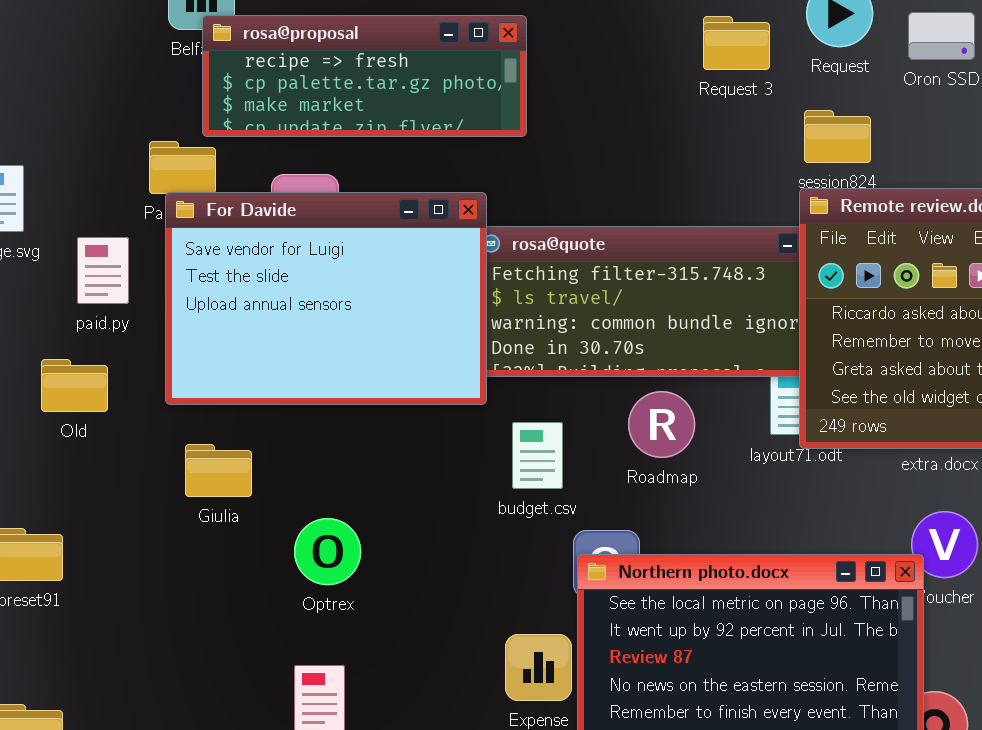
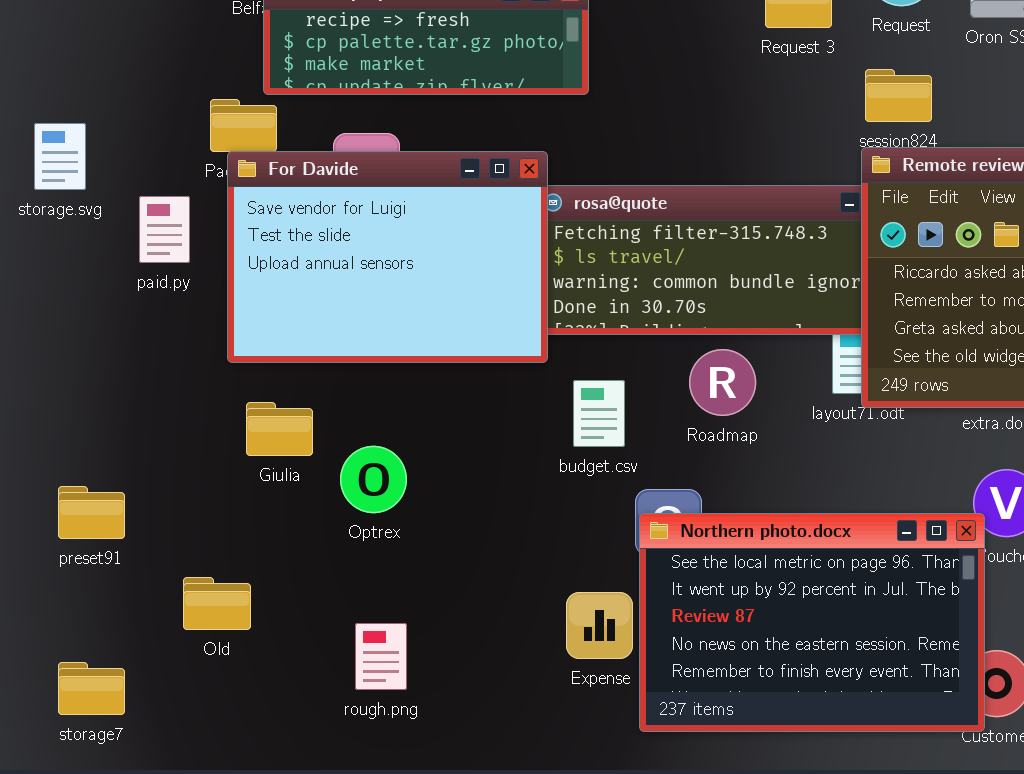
Old: [41,359,108,412] -> [183,577,251,630], moved
Optrex: [294,518,361,585] -> [340,446,407,513], moved

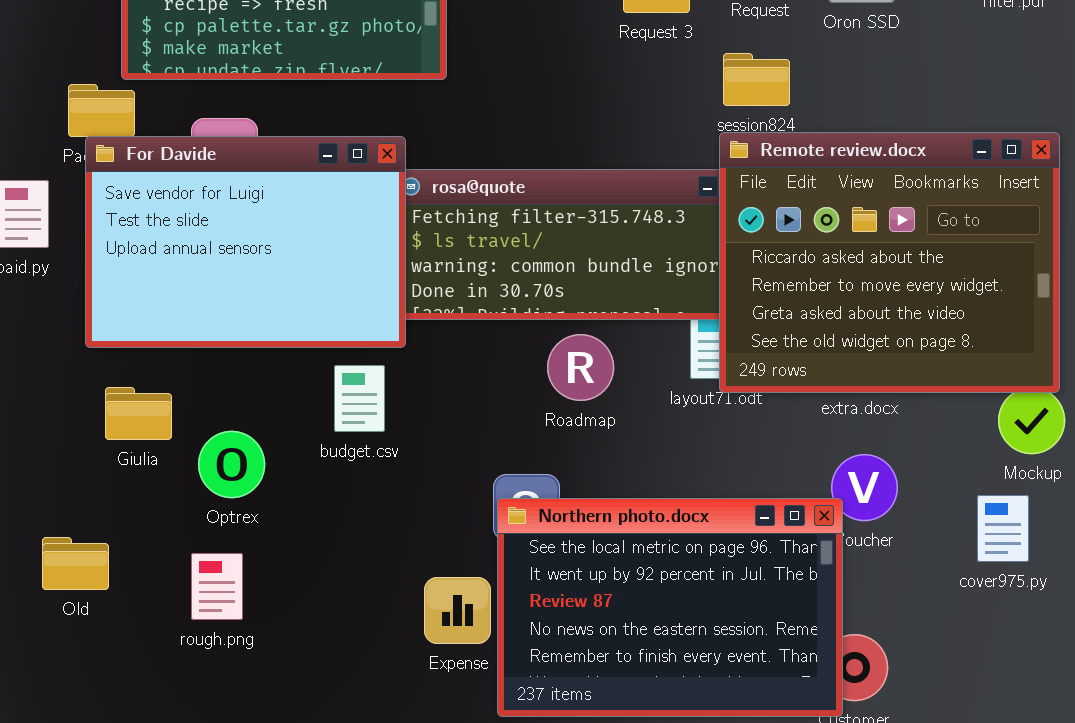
budget.csv: [573,380,625,447] -> [334,365,385,432], moved
Old: [183,577,251,630] -> [42,537,109,590], moved
rough.png: [355,623,407,690] -> [191,553,243,620], moved

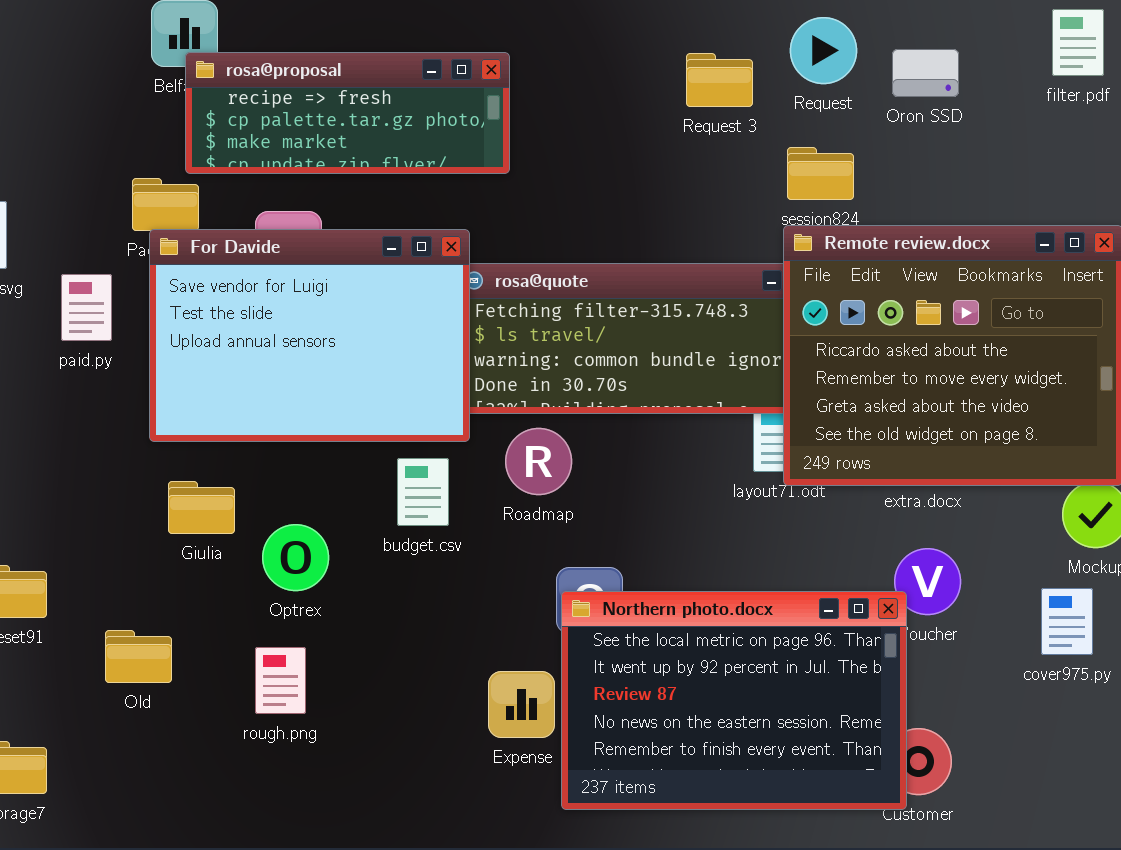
Roadmap: [547,334,614,401] -> [505,428,572,495], moved

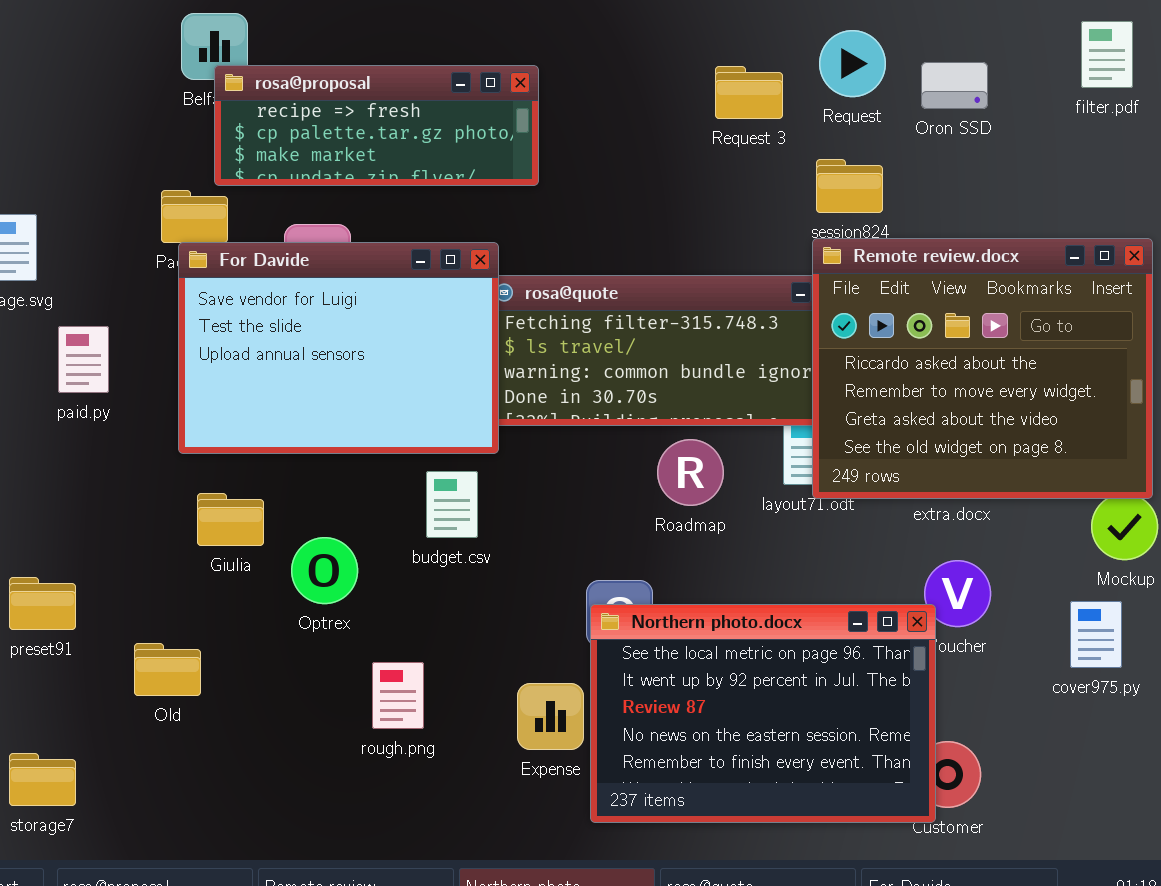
paid.py: [61,274,112,341] -> [58,326,109,393], moved
Roadmap: [505,428,572,495] -> [657,439,724,506], moved
rough.png: [255,647,306,714] -> [372,662,424,729], moved

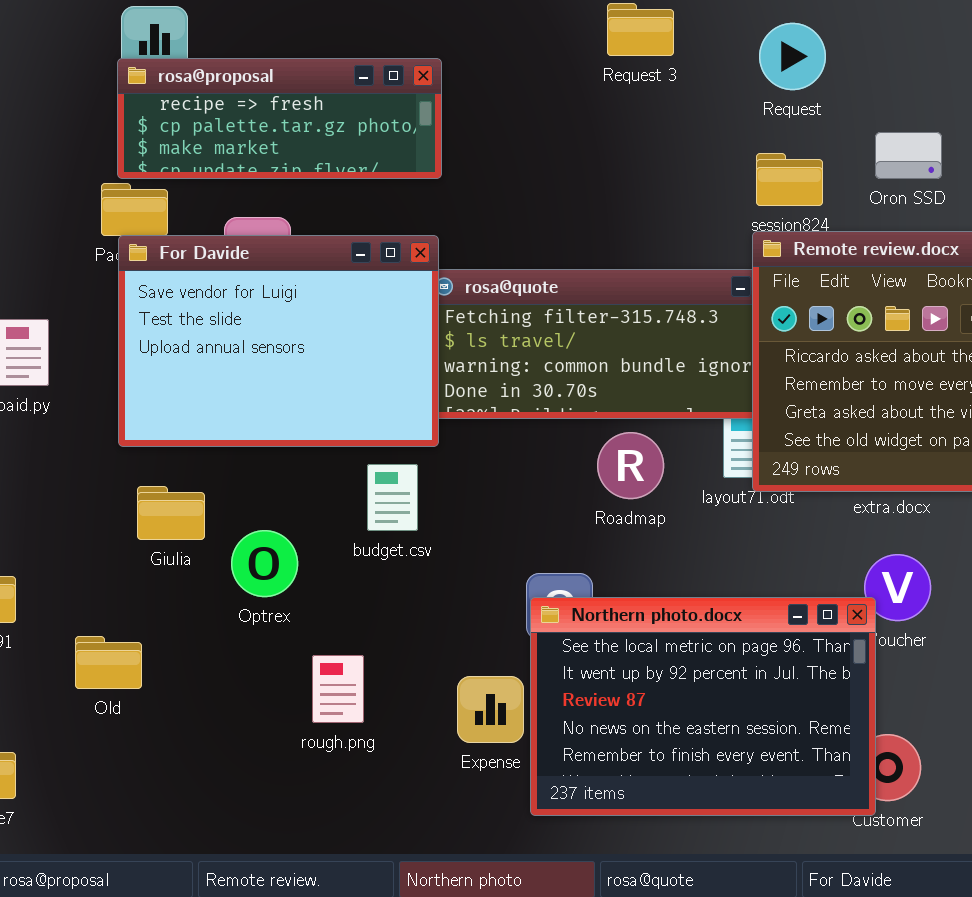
Oron SSD: [921,62,988,109] -> [875,132,942,179], moved
rosa@proposal: [214,65,539,186] -> [117,58,442,179], moved
Request 3: [715,66,783,119] -> [607,3,674,56], moved

